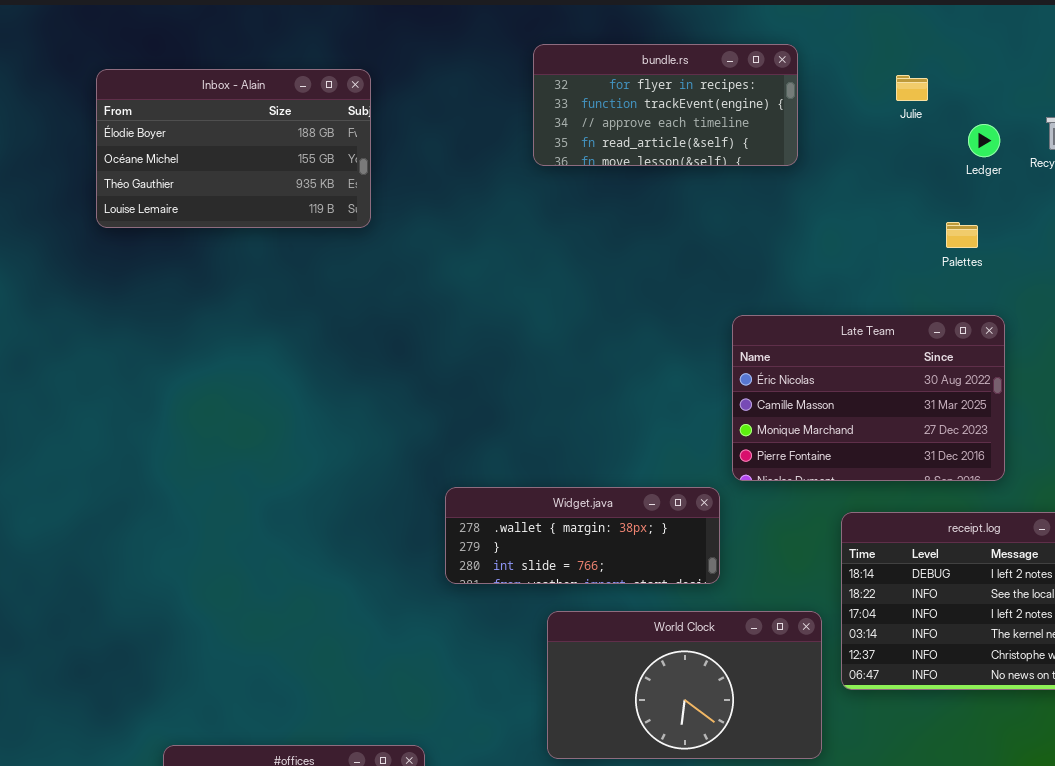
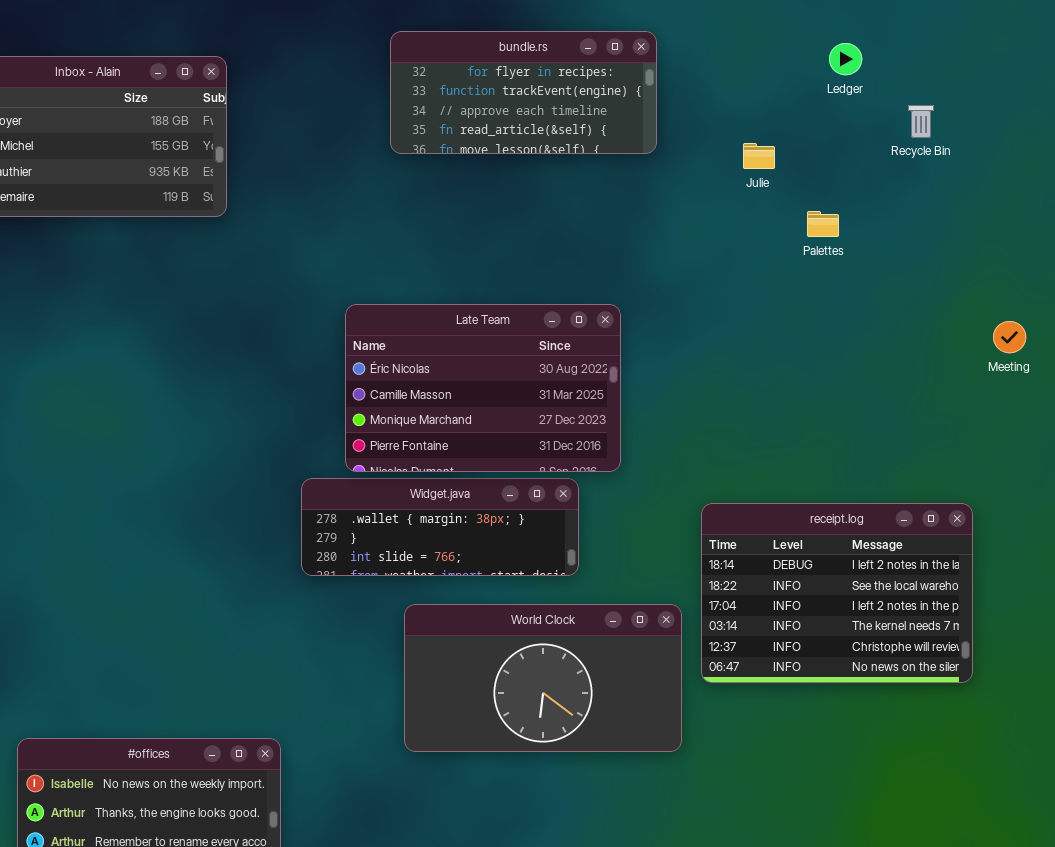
Julie: [896,75,928,101] -> [743,143,775,169], moved
Ledger: [968,124,1000,157] -> [829,43,862,75], moved
Late Team: [732,315,1005,481] -> [345,304,621,472], moved

